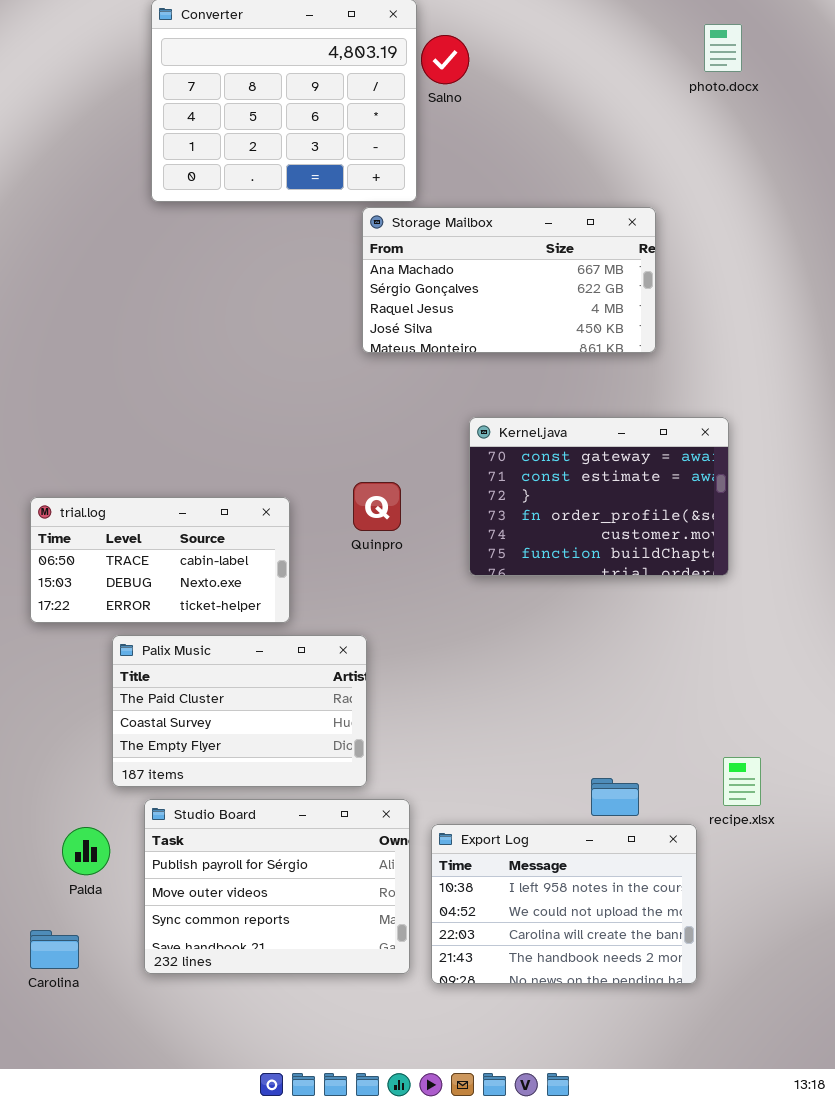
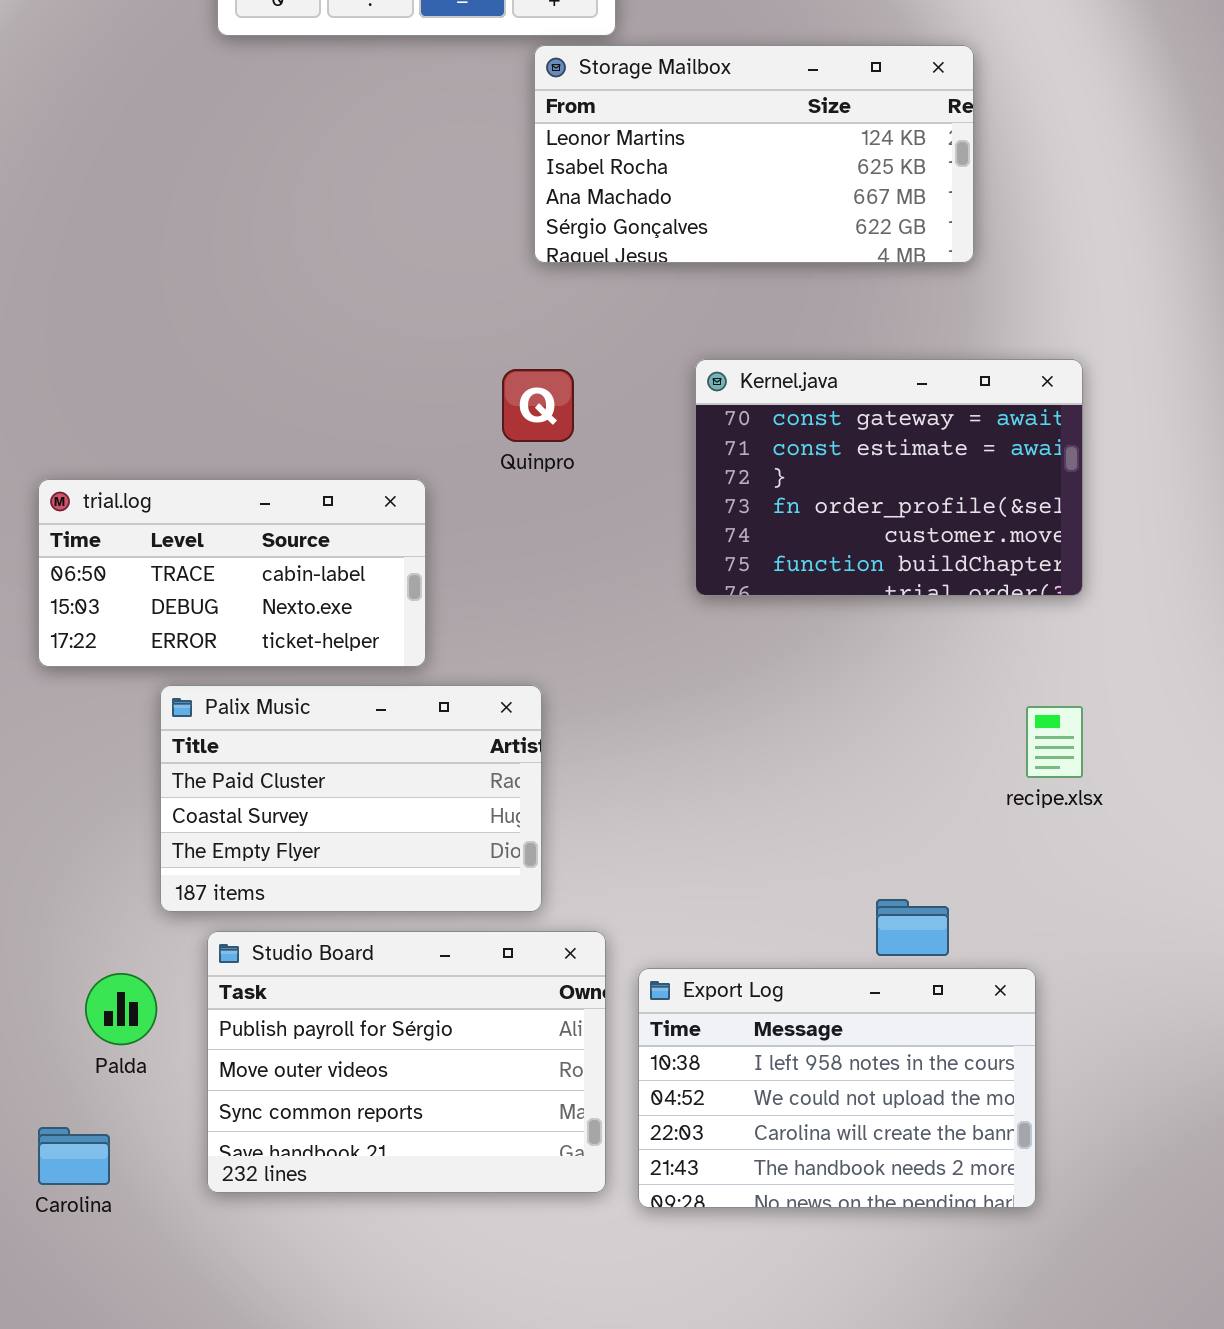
Storage Mailbox: [362,207,656,353] -> [534,45,974,263], scrolled up 2 rows
Quinpro: [353,482,401,531] -> [502,369,574,442], moved
recipe.xlsx: [723,757,761,806] -> [1026,706,1083,778], moved

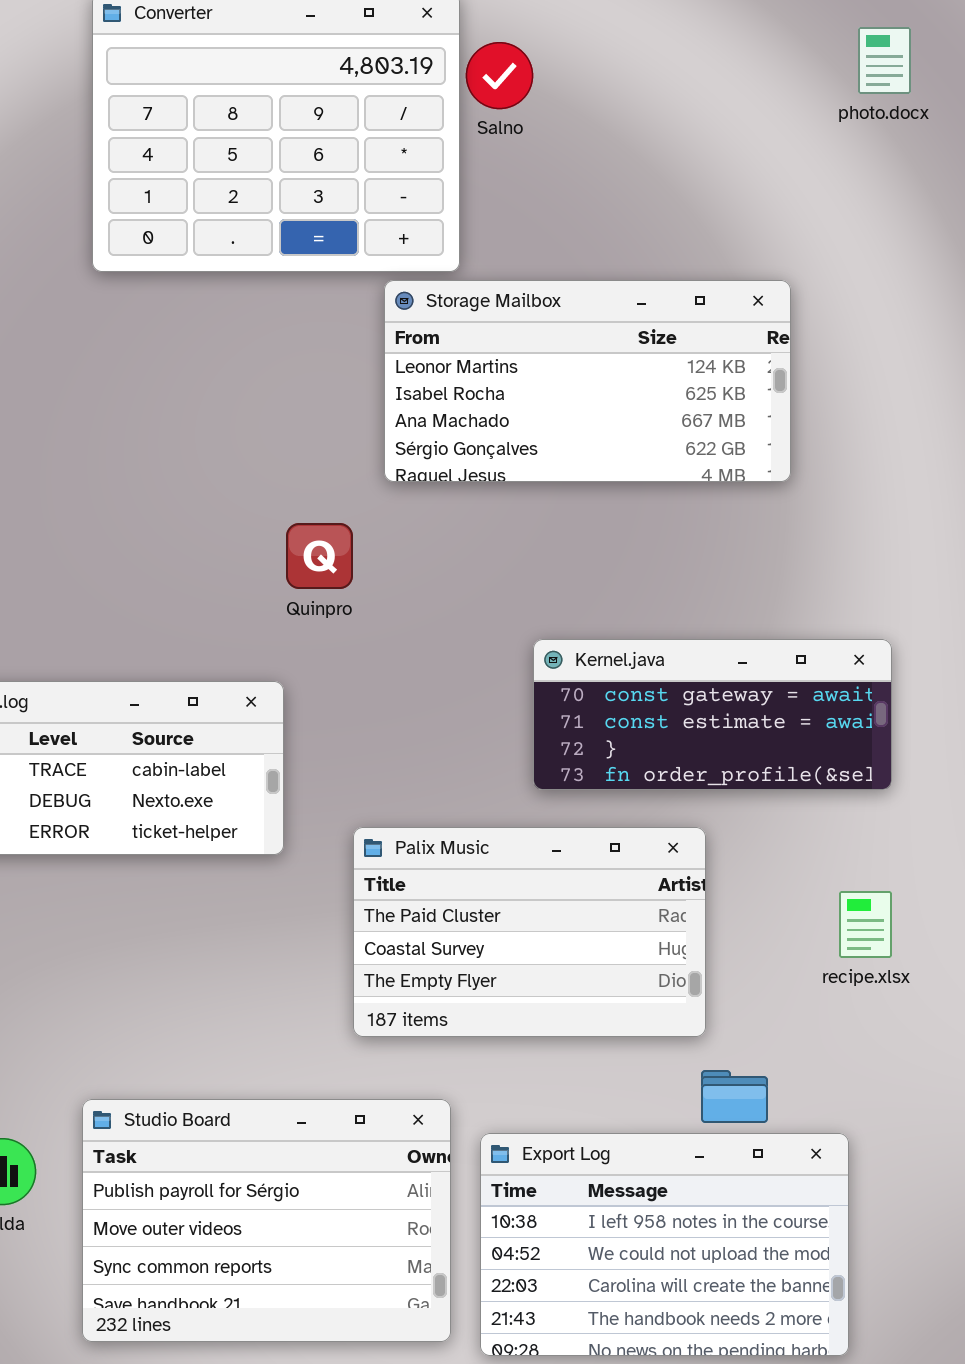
Kernel.java: [695,359,1083,596] -> [533,639,892,790], resized
Quinpro: [502,369,574,442] -> [286,523,353,589], moved
Palix Music: [160,685,542,912] -> [353,827,706,1037], moved

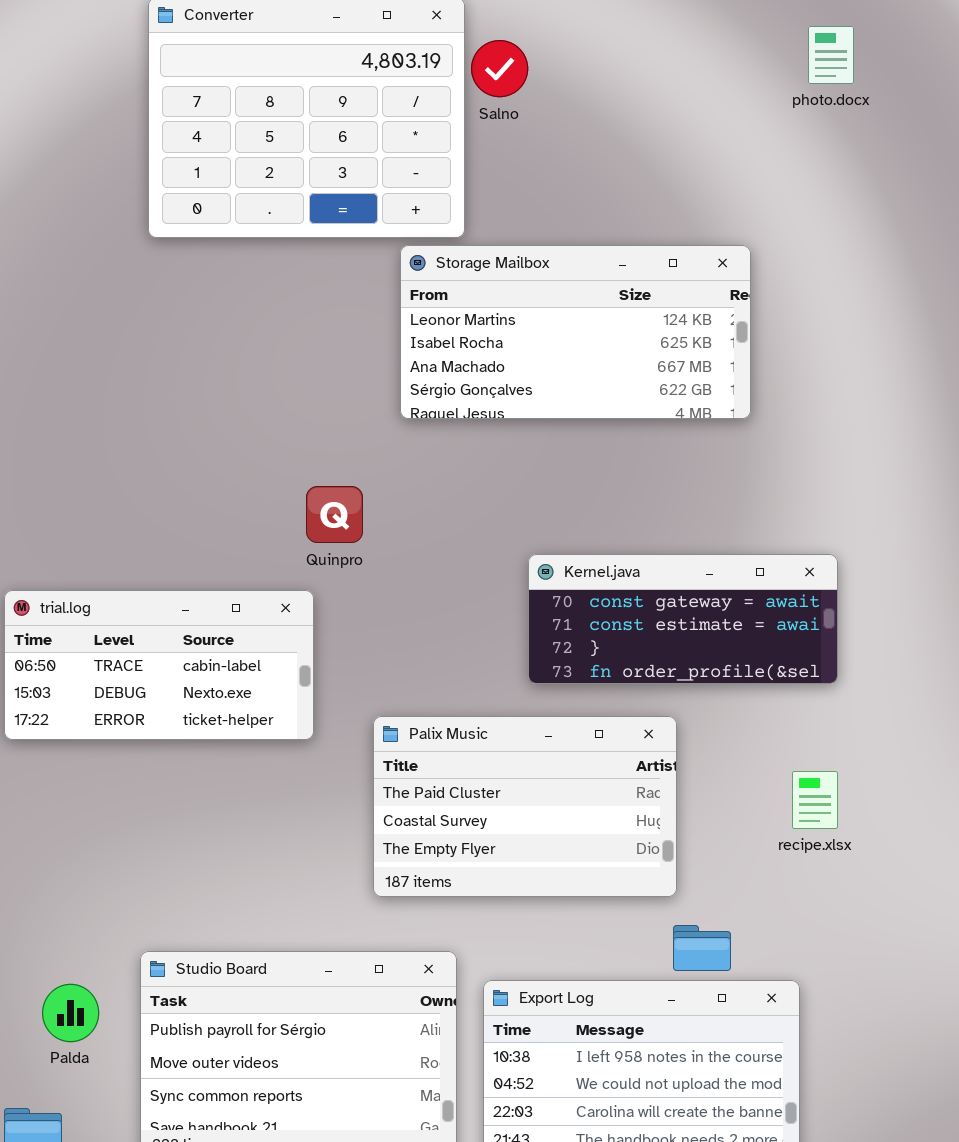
Quinpro: [286,523,353,589] -> [306,486,363,543], moved

